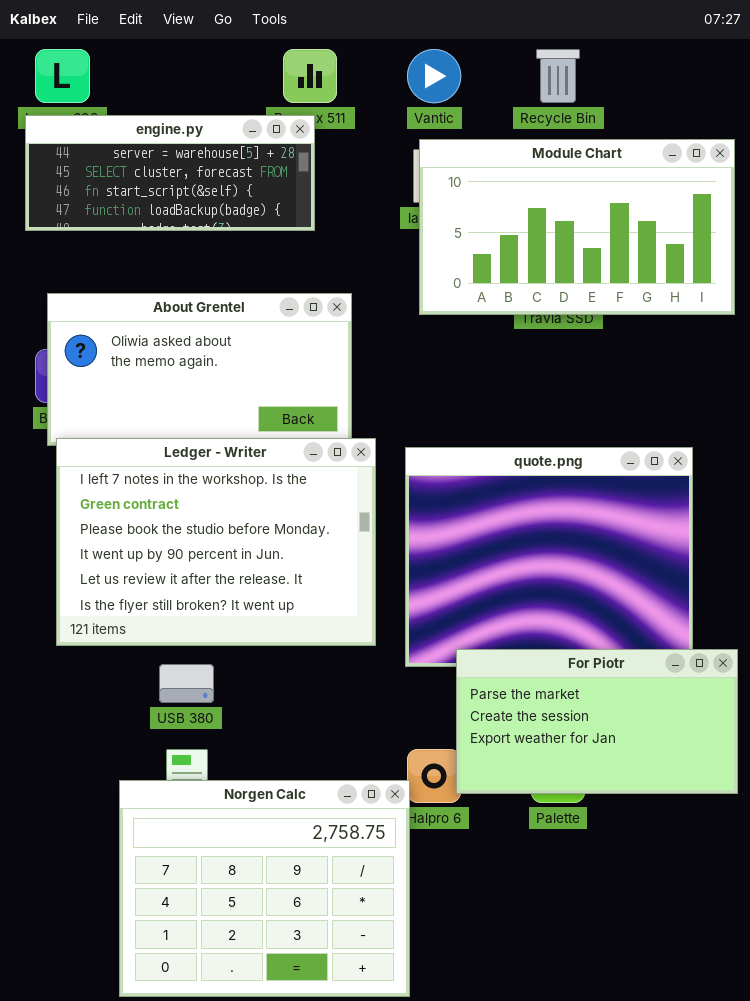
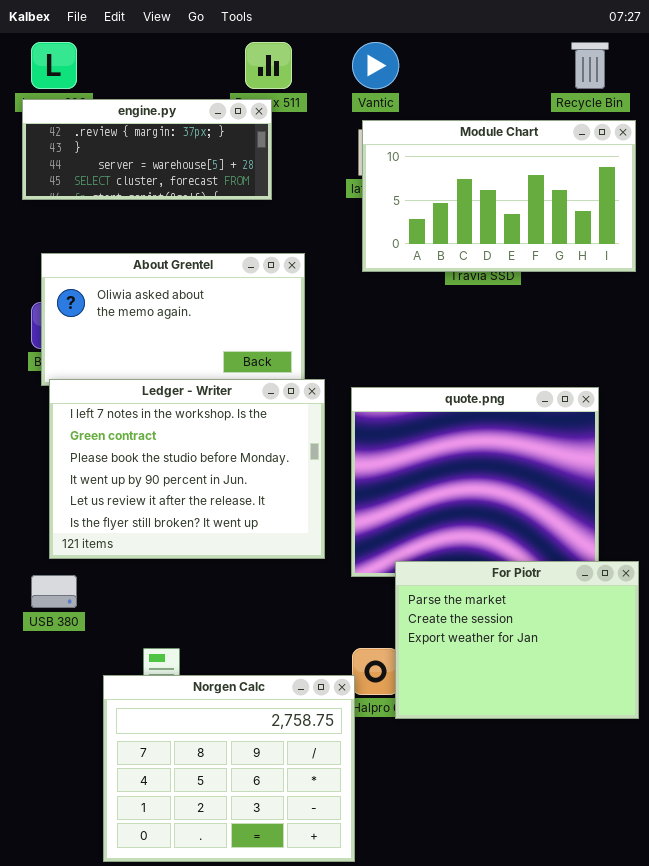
Recycle Bin: [536,49,580,103] -> [571,42,609,89], moved
engine.py: [25,115,315,231] -> [22,99,272,200], scrolled up 2 rows
For Piotr: [456,649,738,794] -> [395,561,639,719], resized
USB 380: [159,664,214,703] -> [31,575,77,608], moved

